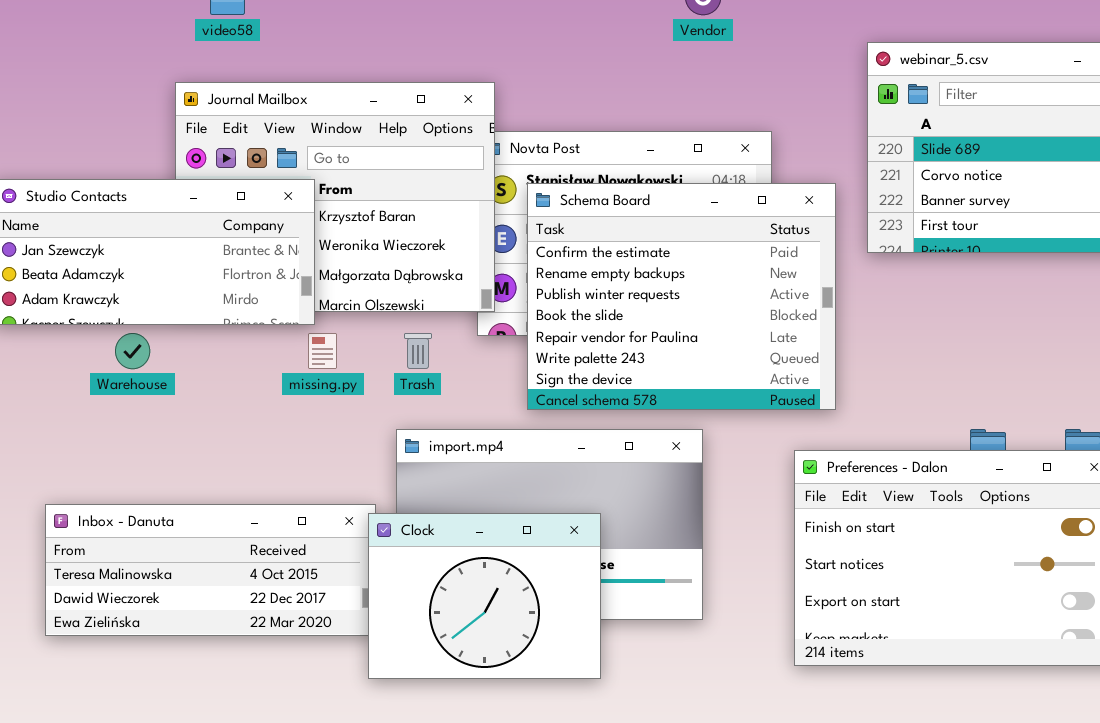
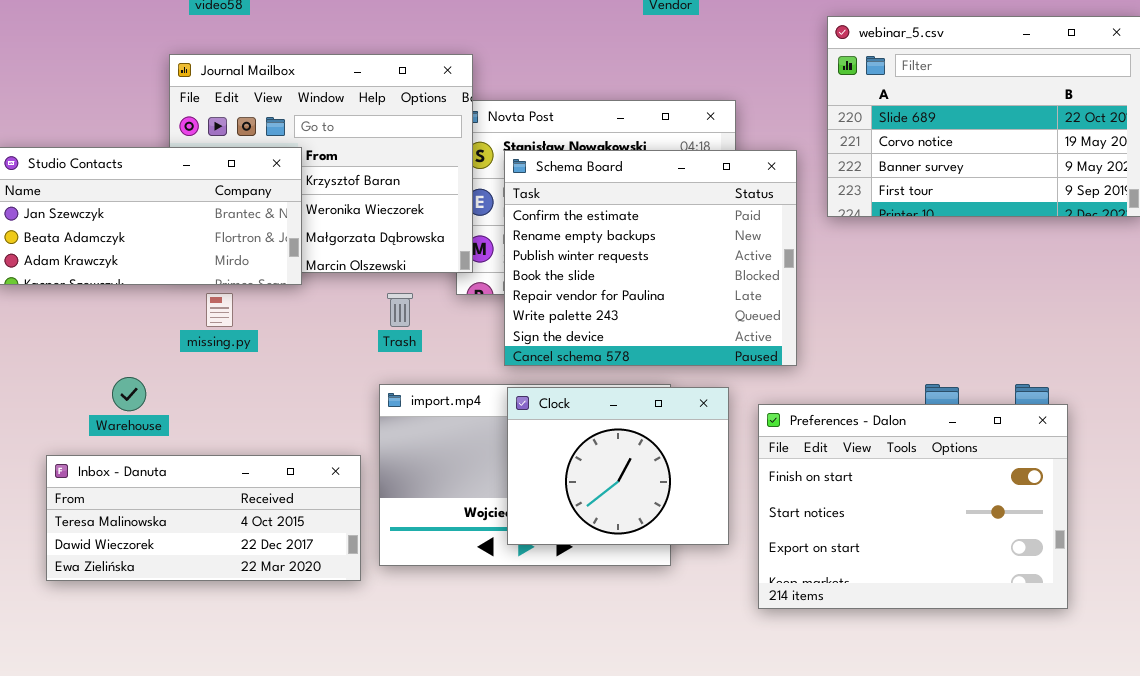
Warehouse: [115,333,150,369] -> [112,377,146,411], moved
missing.py: [308,333,337,369] -> [206,293,233,327], moved
Clock: [368,513,601,679] -> [507,387,729,545], moved

